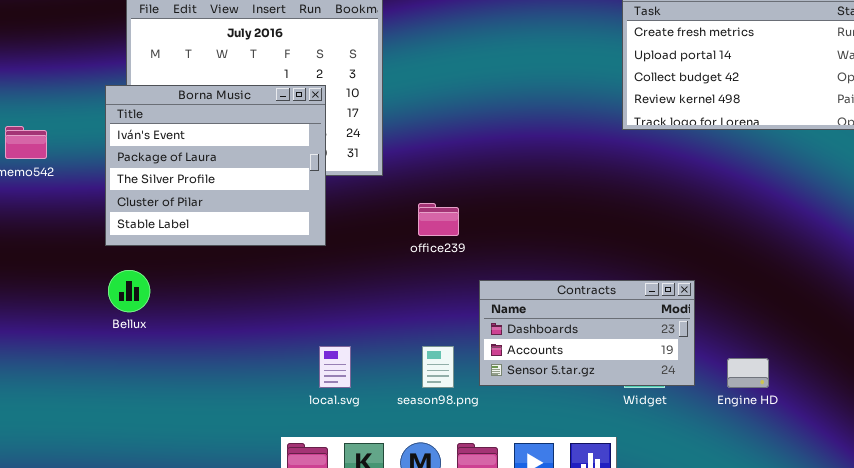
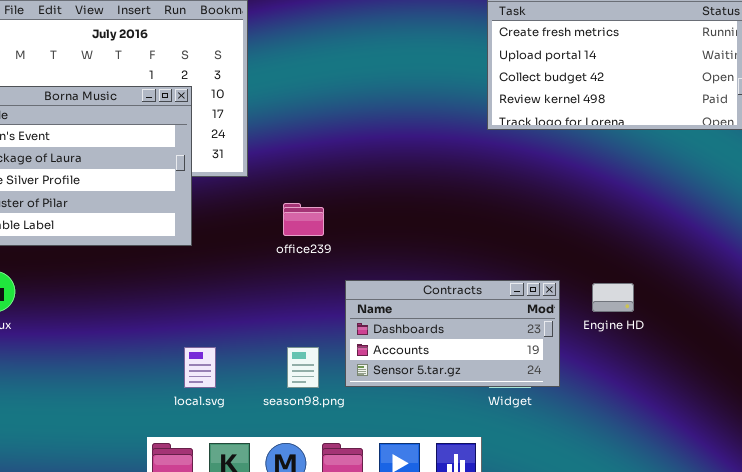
Engine HD: [727,358,769,388] -> [592,283,634,312], moved

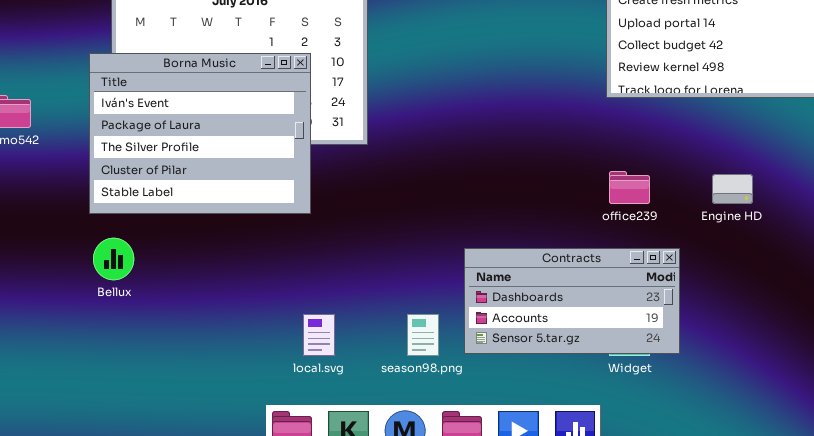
office239: [283,203,324,236] -> [609,171,650,204], moved
Engine HD: [592,283,634,312] -> [712,174,753,204], moved

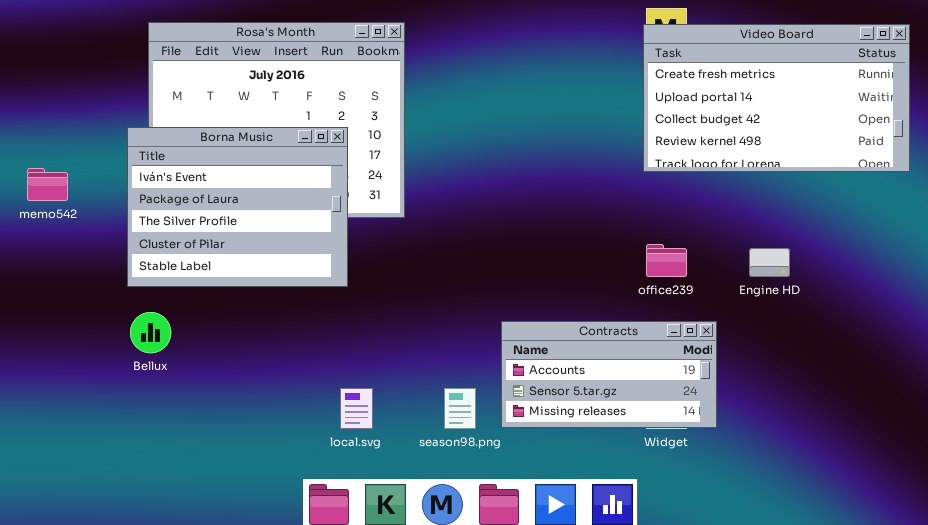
Contracts: [464,248,680,354] -> [501,321,717,428], scrolled down 1 row

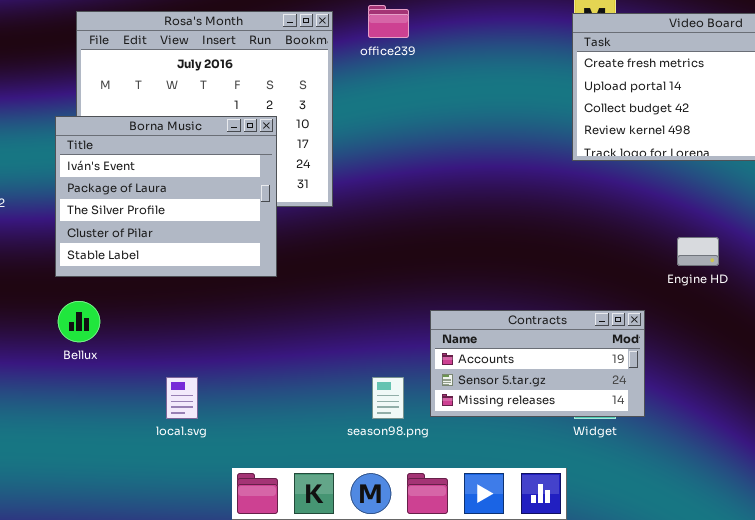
office239: [646,244,687,277] -> [368,5,409,38], moved
local.svg: [340,388,373,429] -> [166,377,198,419], moved

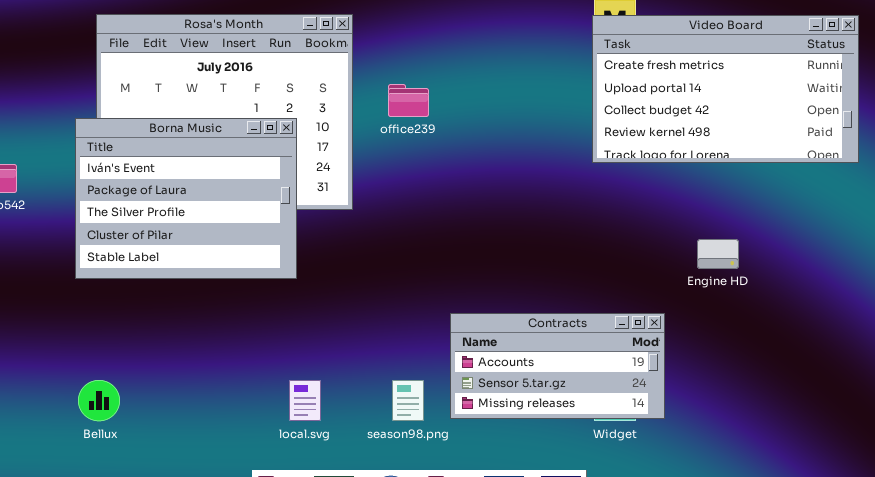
office239: [368,5,409,38] -> [388,84,429,117], moved
Bellux: [58,301,100,342] -> [78,380,120,421], moved
local.svg: [166,377,198,419] -> [289,380,321,421], moved

